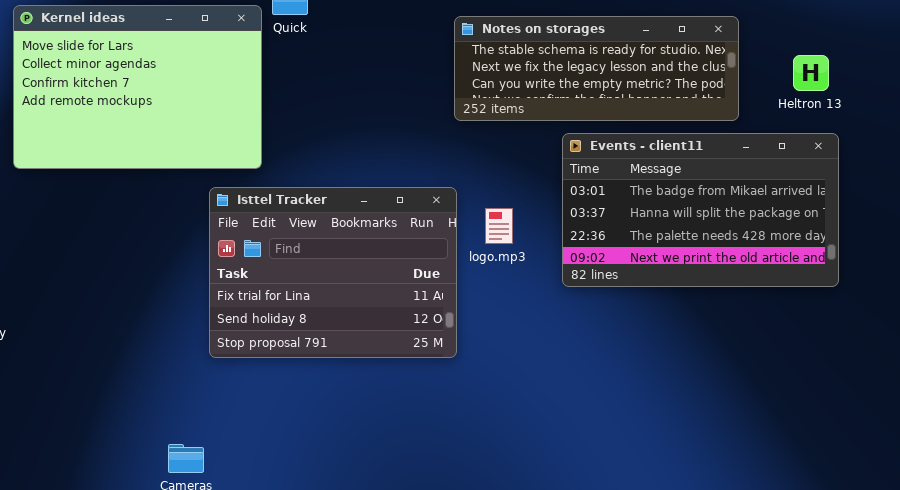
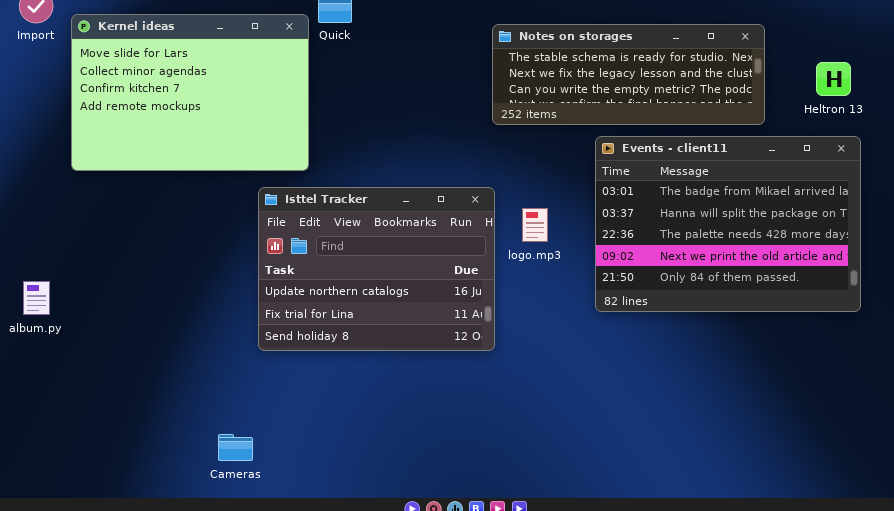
Events - client11: [562,133,839,287] -> [595,136,861,312], resized
Isttel Tracker: [209,187,457,358] -> [258,187,495,351], scrolled up 1 row

